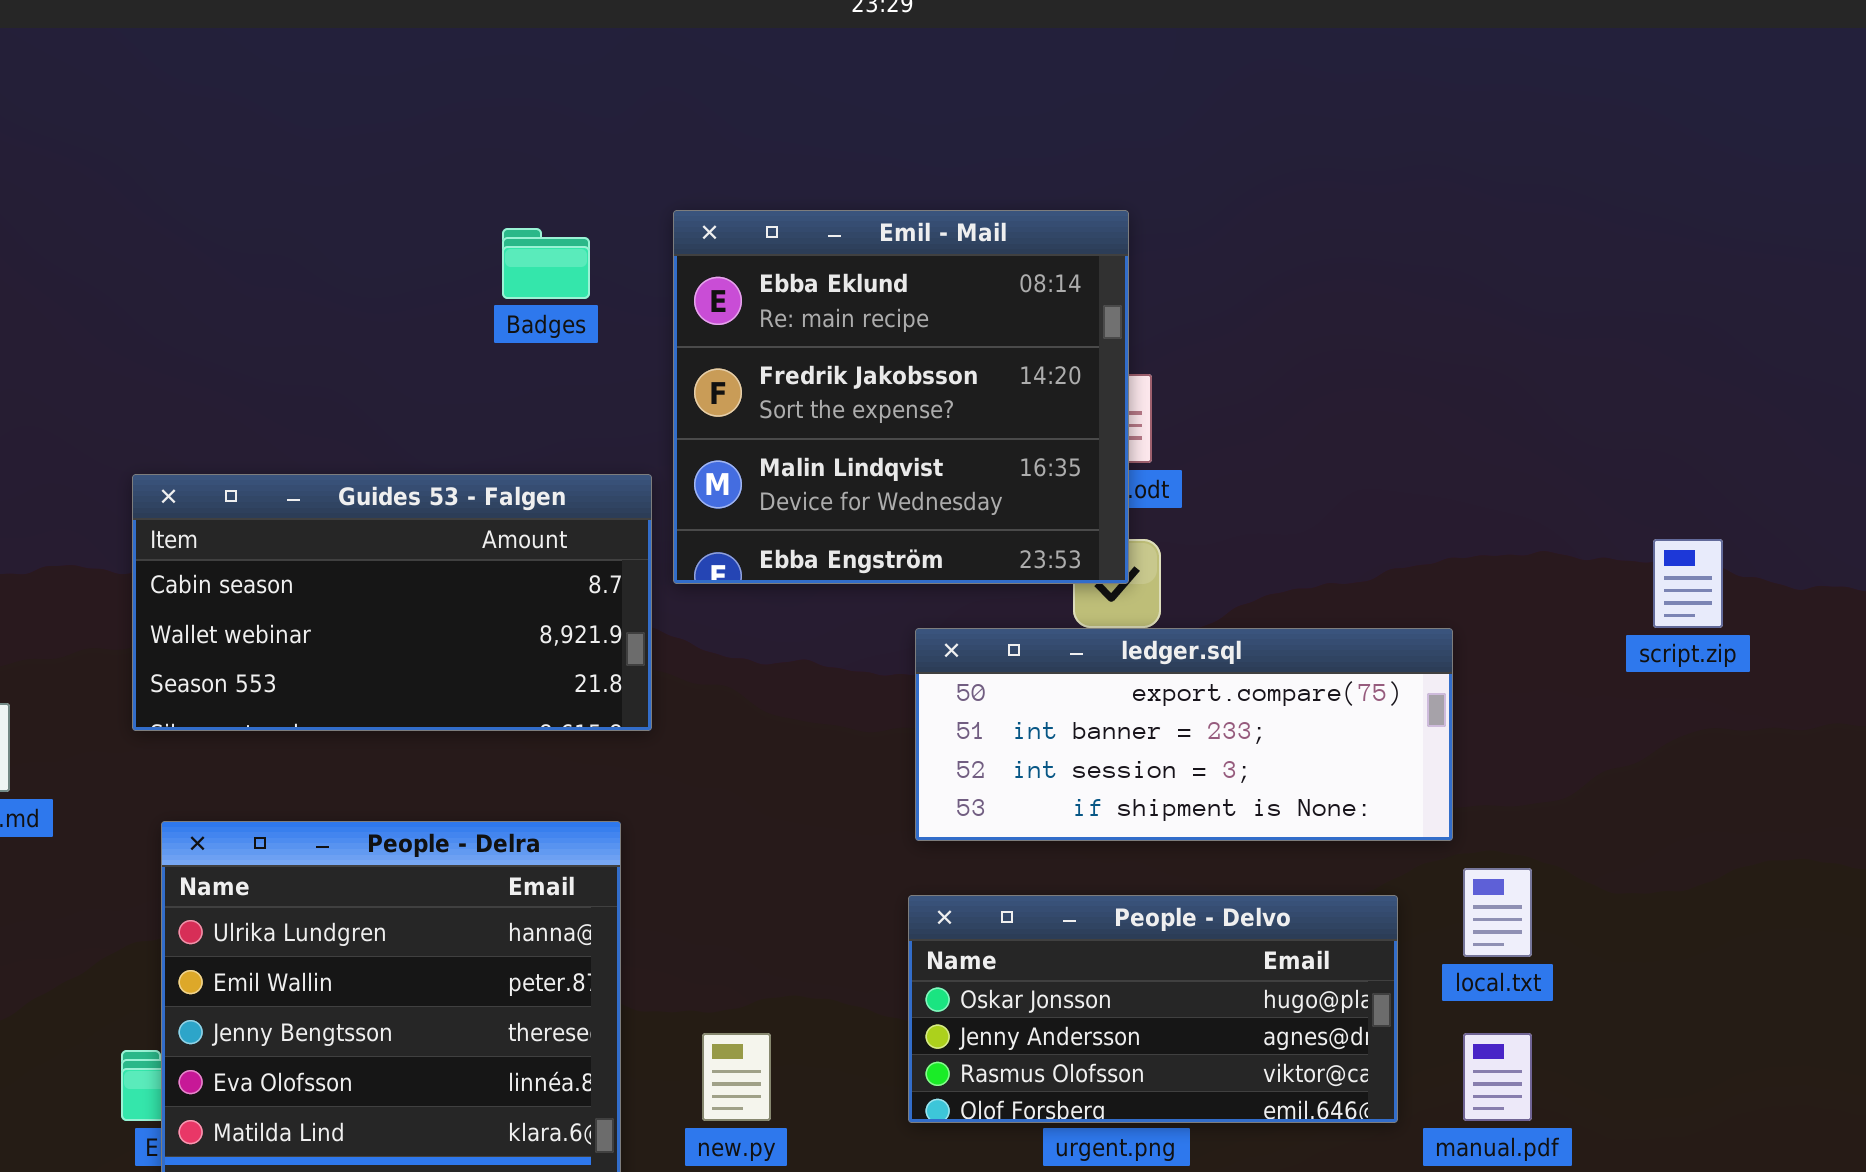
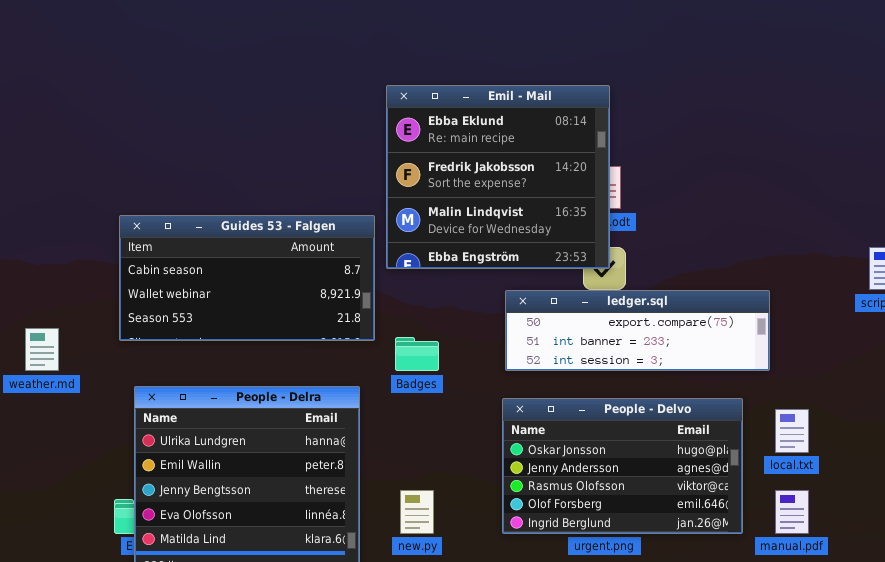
Badges: [502,228,590,299] -> [395,337,439,371], moved
ledger.sql: [915,628,1453,841] -> [505,290,770,371], resized
People - Delvo: [908,895,1398,1123] -> [502,398,743,534], resized

